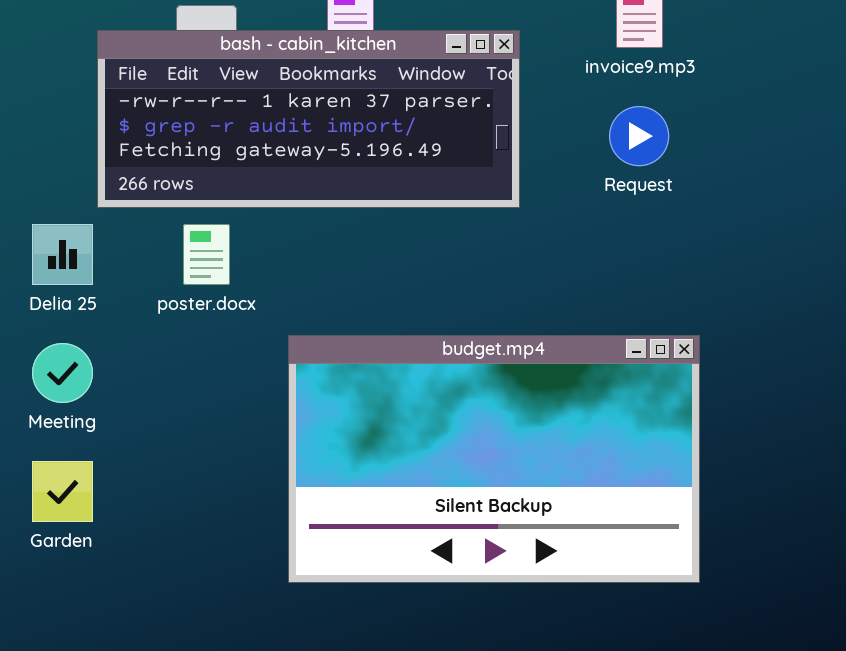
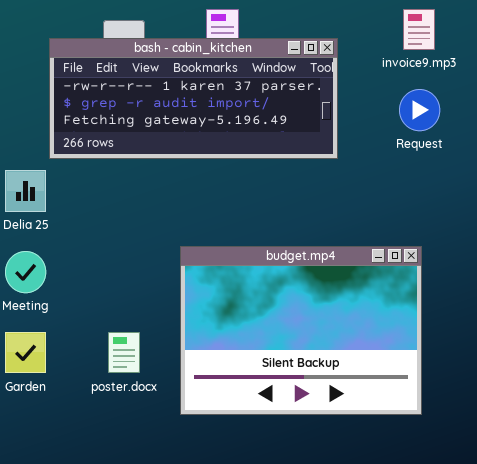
poster.docx: [183,224,230,285] -> [108,332,140,373], moved
budget.mp4: [288,335,700,583] -> [180,246,422,415], resized

